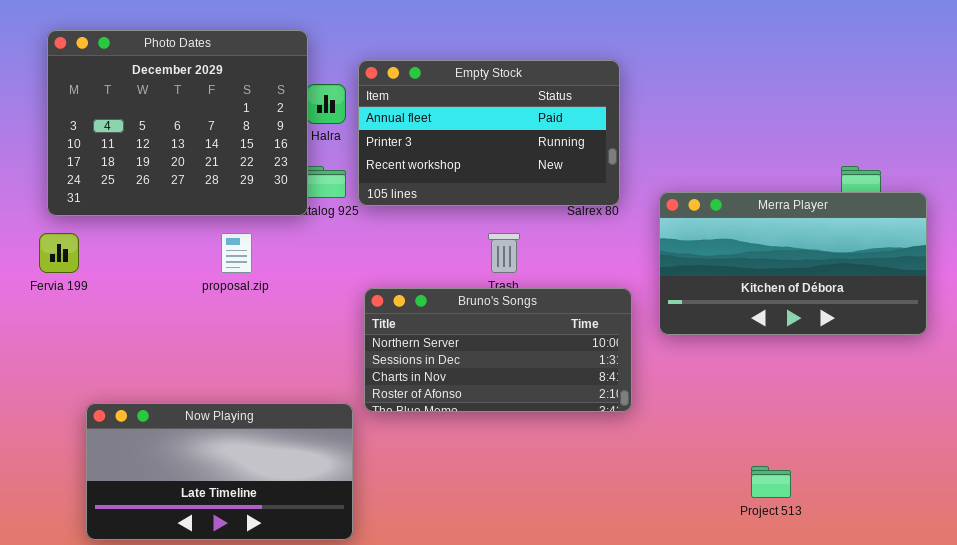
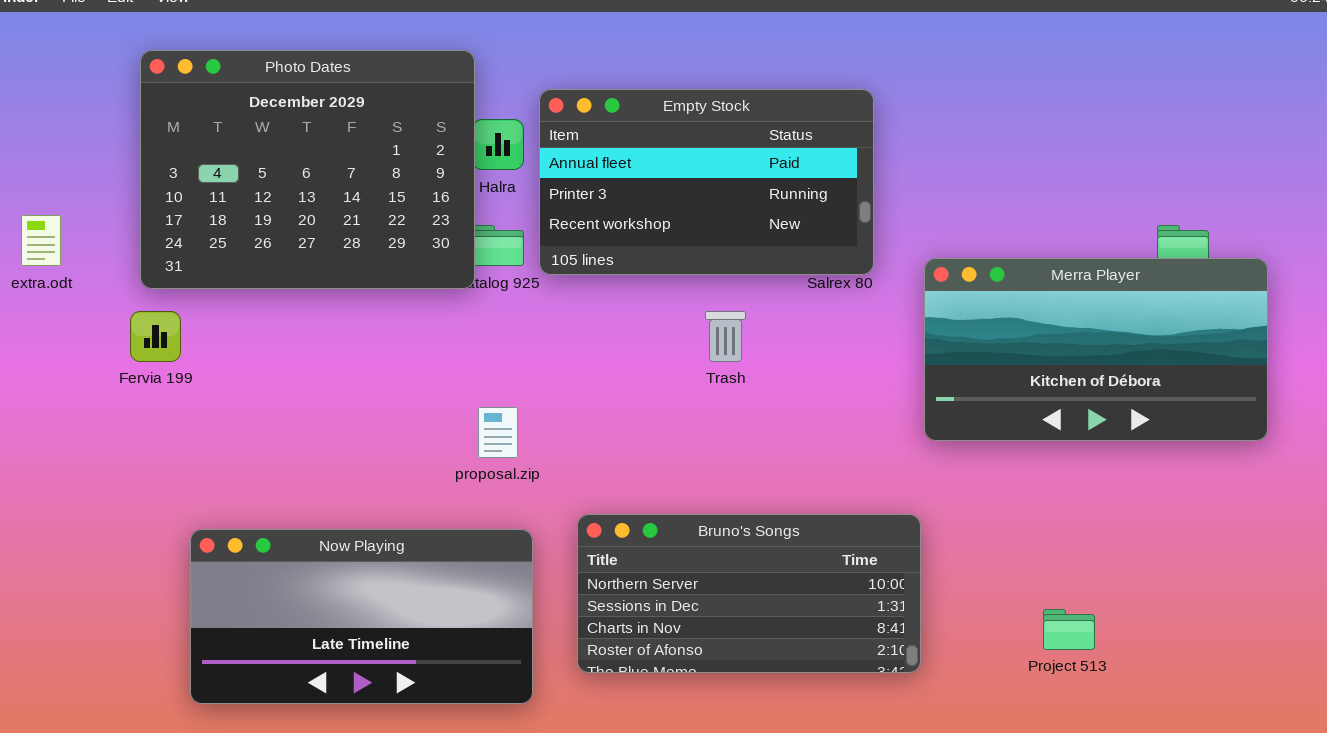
proposal.zip: [221,233,252,273] -> [478,407,518,458], moved
Bruno's Songs: [364,288,632,412] -> [577,514,921,673], moved

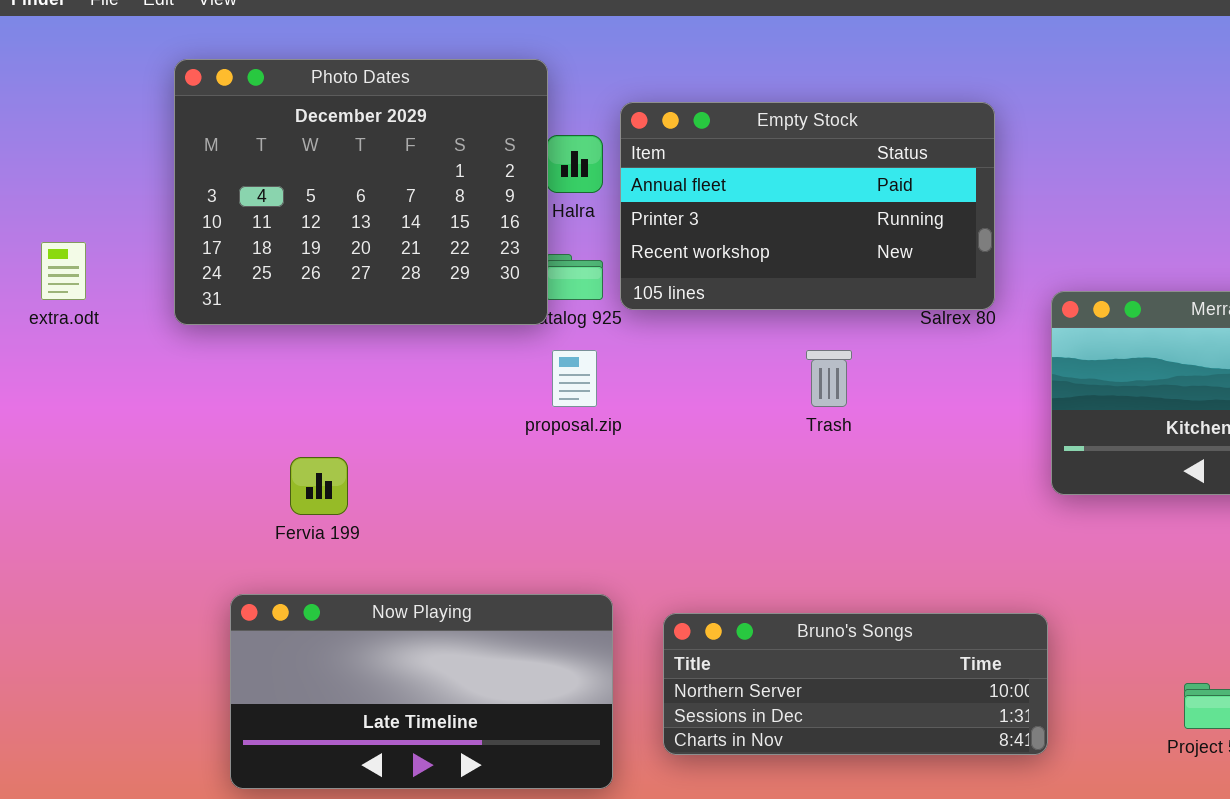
Fervia 199: [130,311,181,362] -> [290,457,348,515], moved
proposal.zip: [478,407,518,458] -> [552,350,597,407], moved
Bruno's Songs: [577,514,921,673] -> [663,613,1048,755], resized

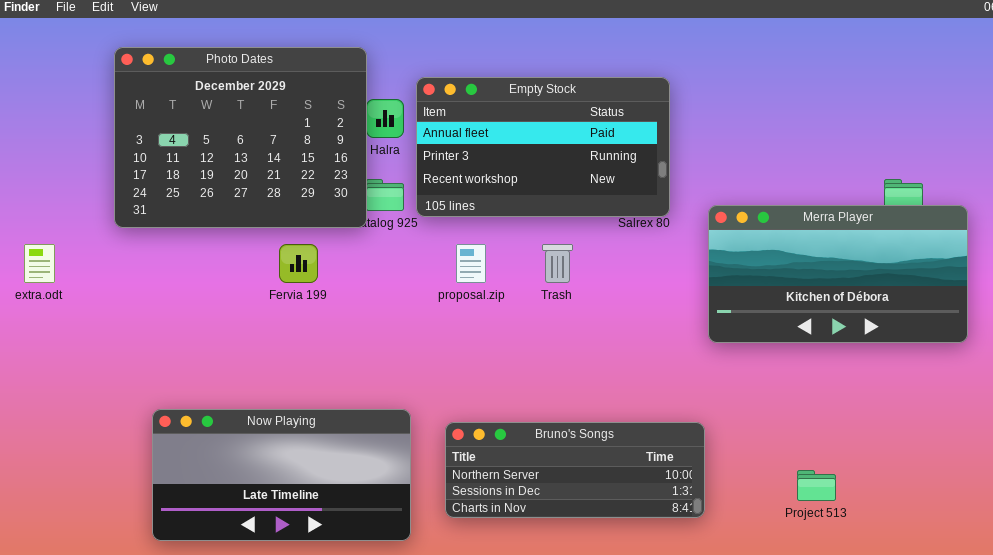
extra.odt: [41,242,86,300] -> [24,244,55,283], moved
proposal.zip: [552,350,597,407] -> [456,244,486,283], moved
Fervia 199: [290,457,348,515] -> [279,244,318,283], moved

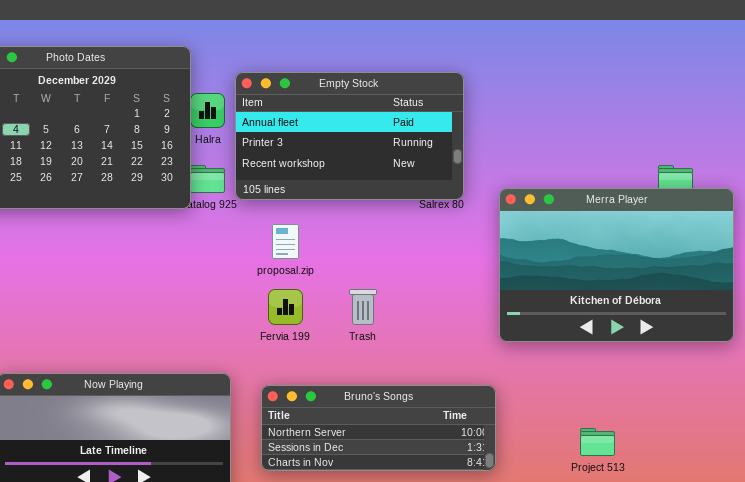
Merra Player: [708,205,968,343] -> [499,188,734,342], resized
Fervia 199: [279,244,318,283] -> [268,289,303,325], moved
Trash: [542,244,573,283] -> [349,289,377,325], moved

